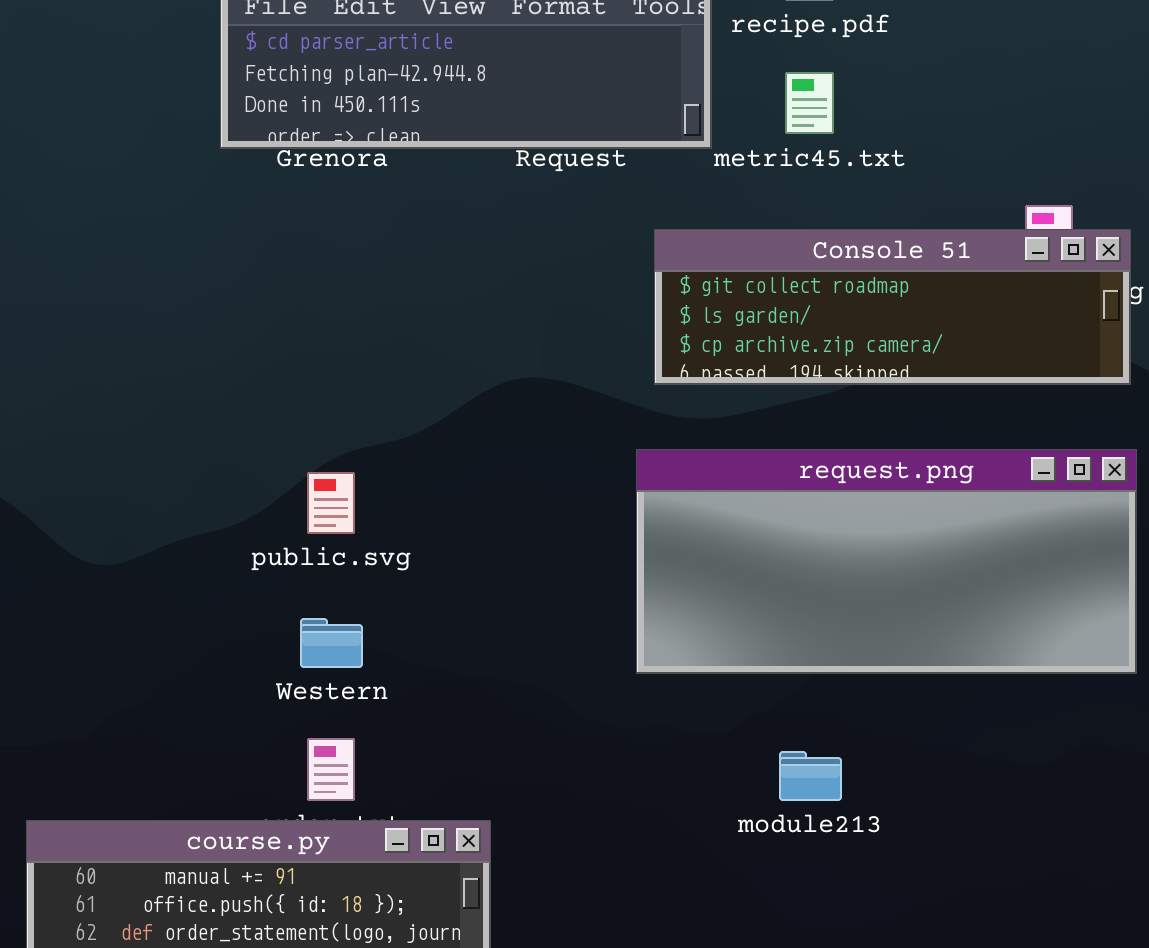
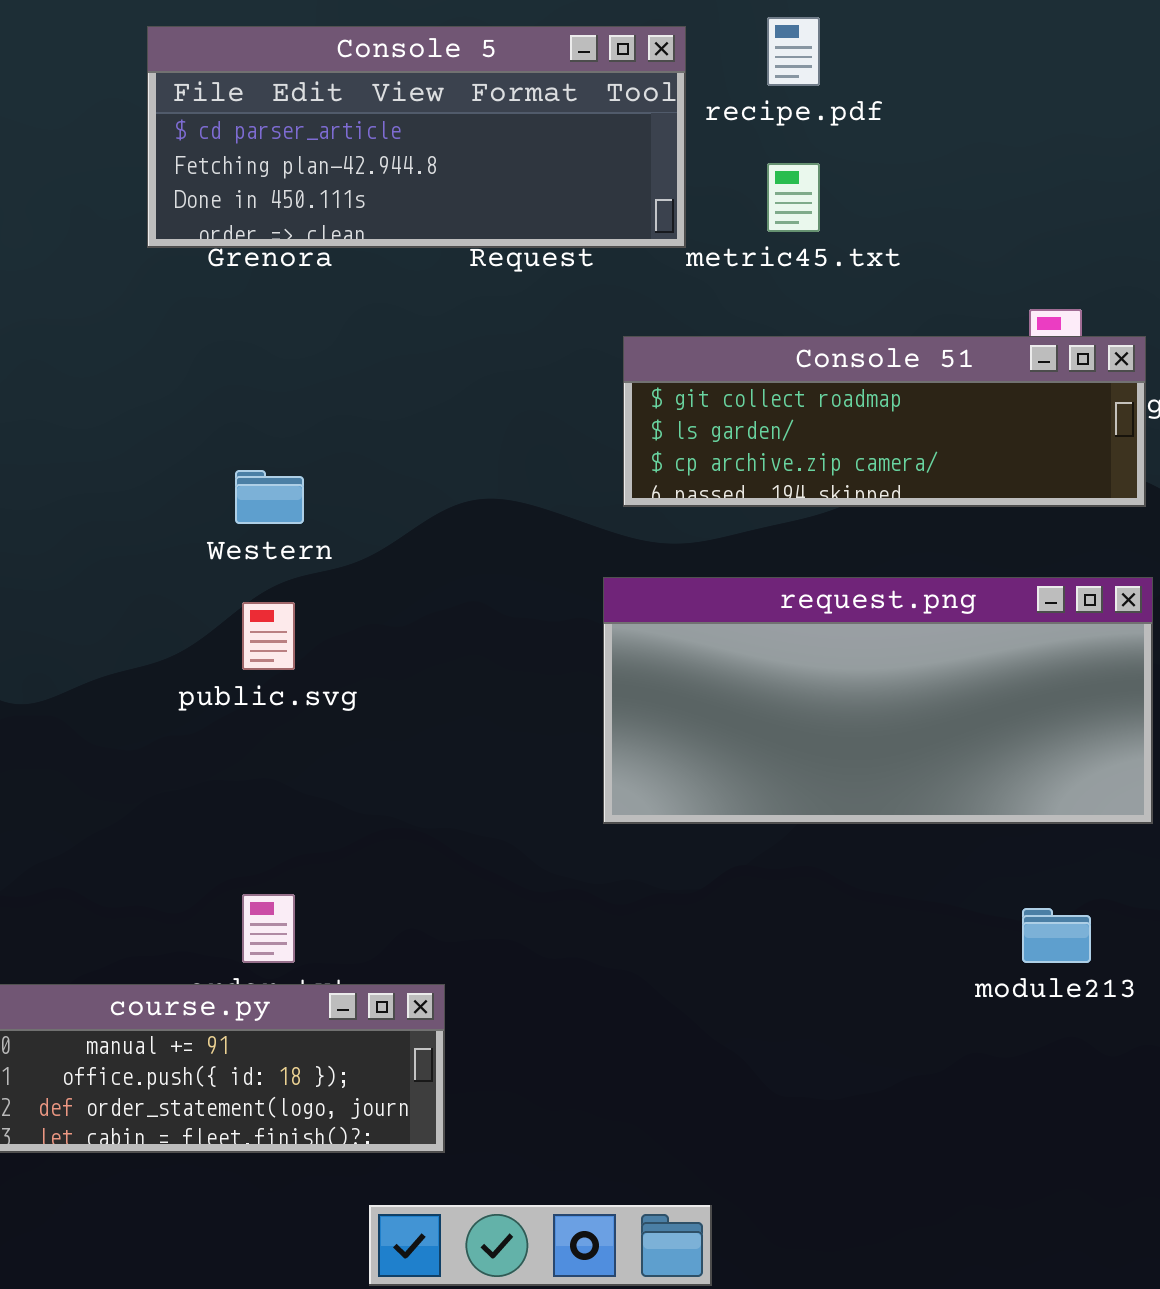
Western: [300,618,363,668] -> [235,470,304,524], moved
module213: [779,751,842,801] -> [1022,908,1091,963], moved

